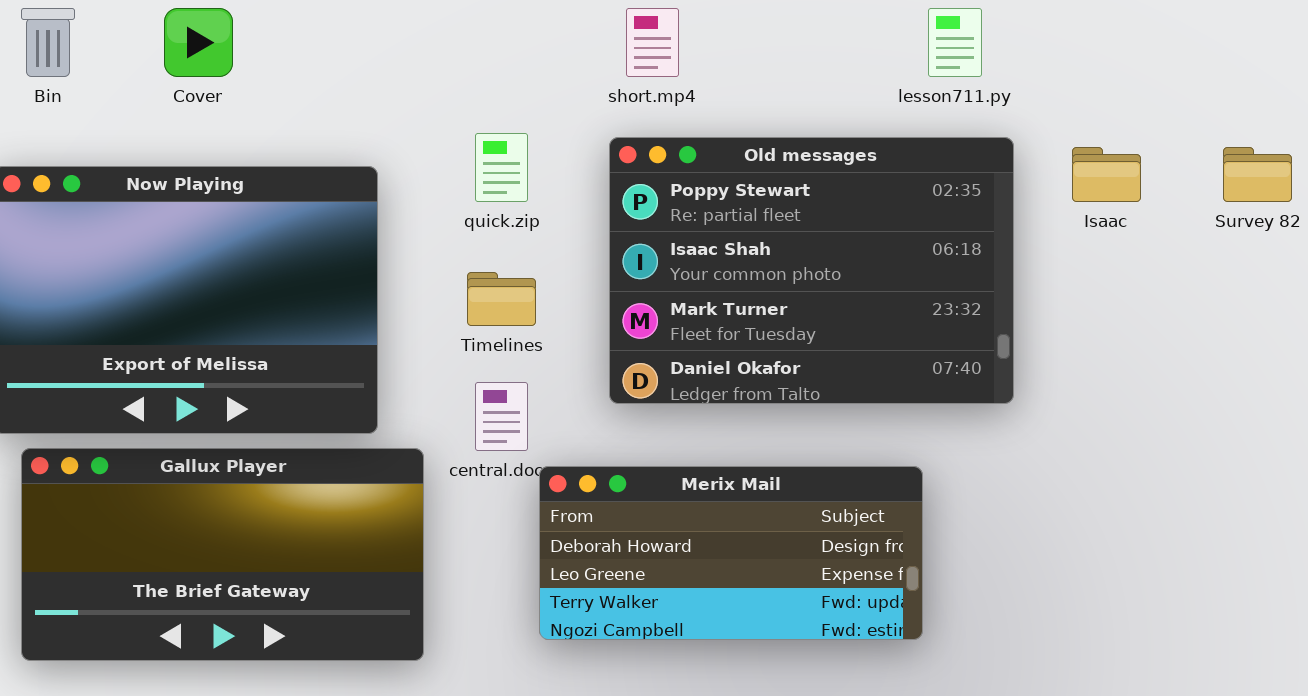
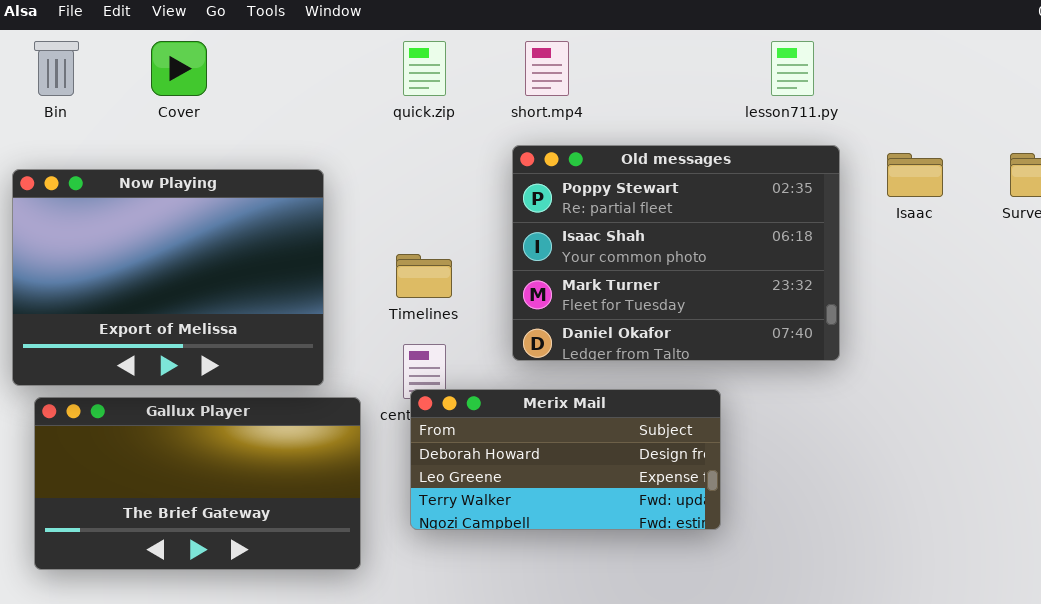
quick.zip: [475,133,528,202] -> [403,41,446,96], moved
Merix Mail: [539,466,923,640] -> [410,389,721,530], moved

